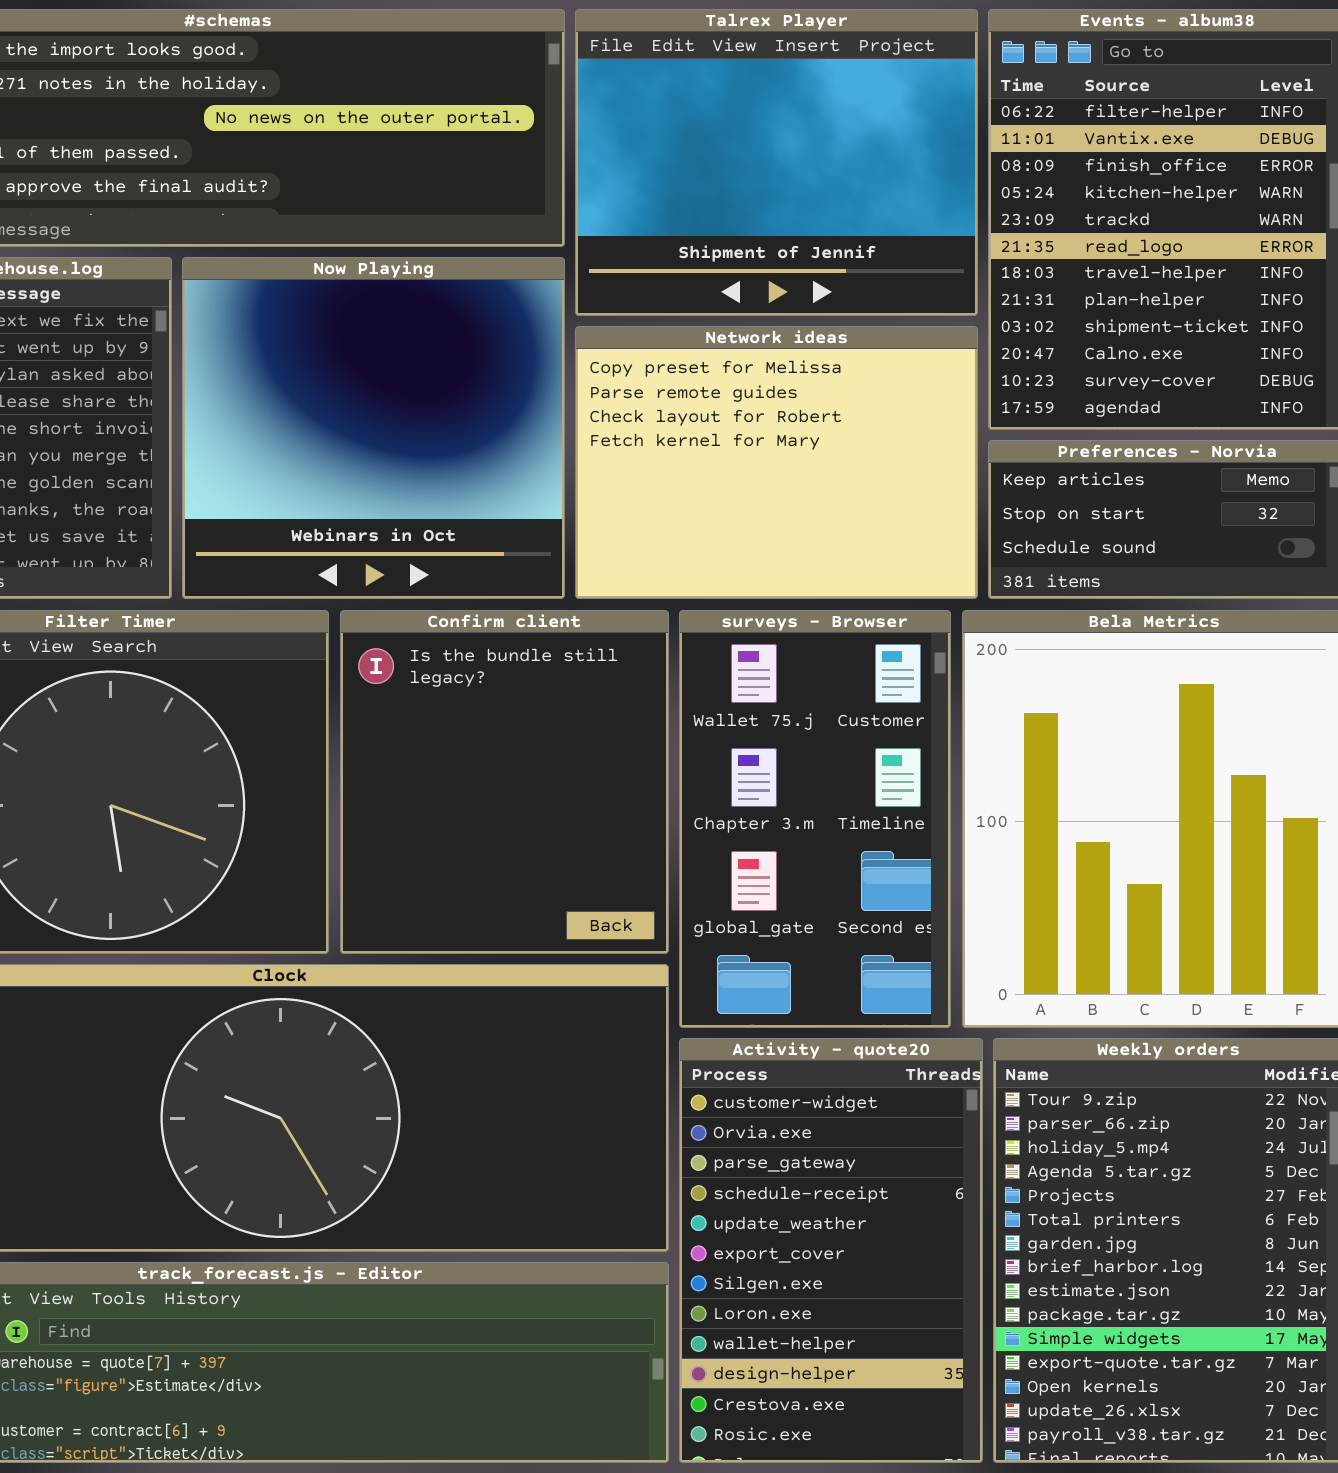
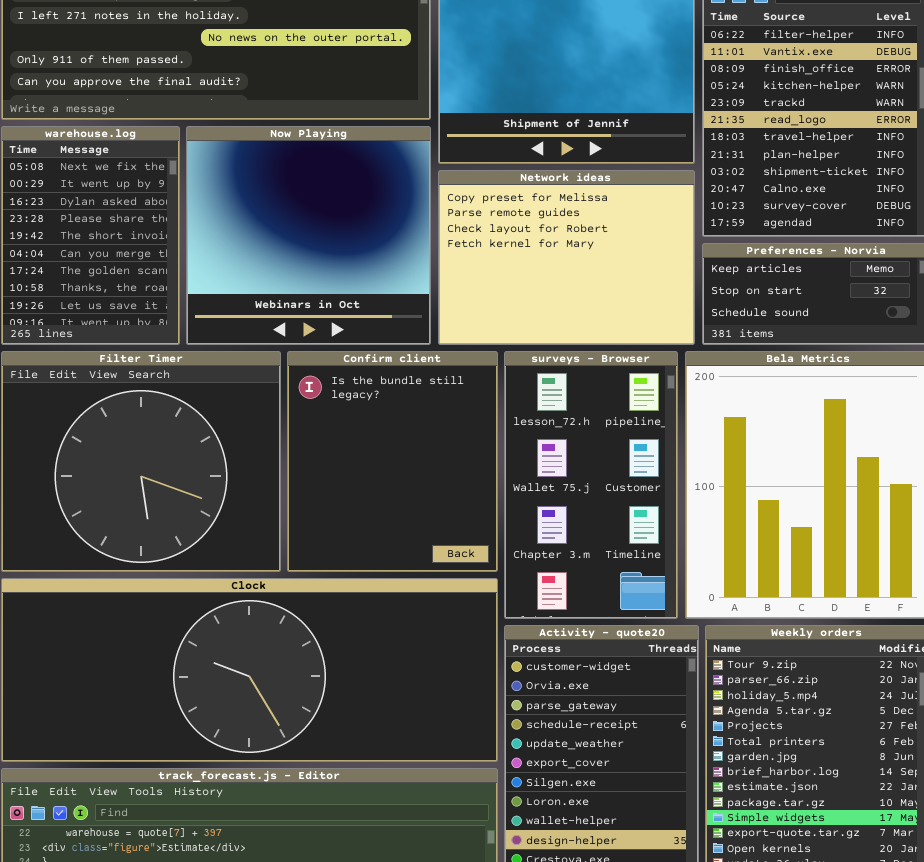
surveys - Browser: [679,610,951,1028] -> [504,351,678,619], scrolled up 1 row

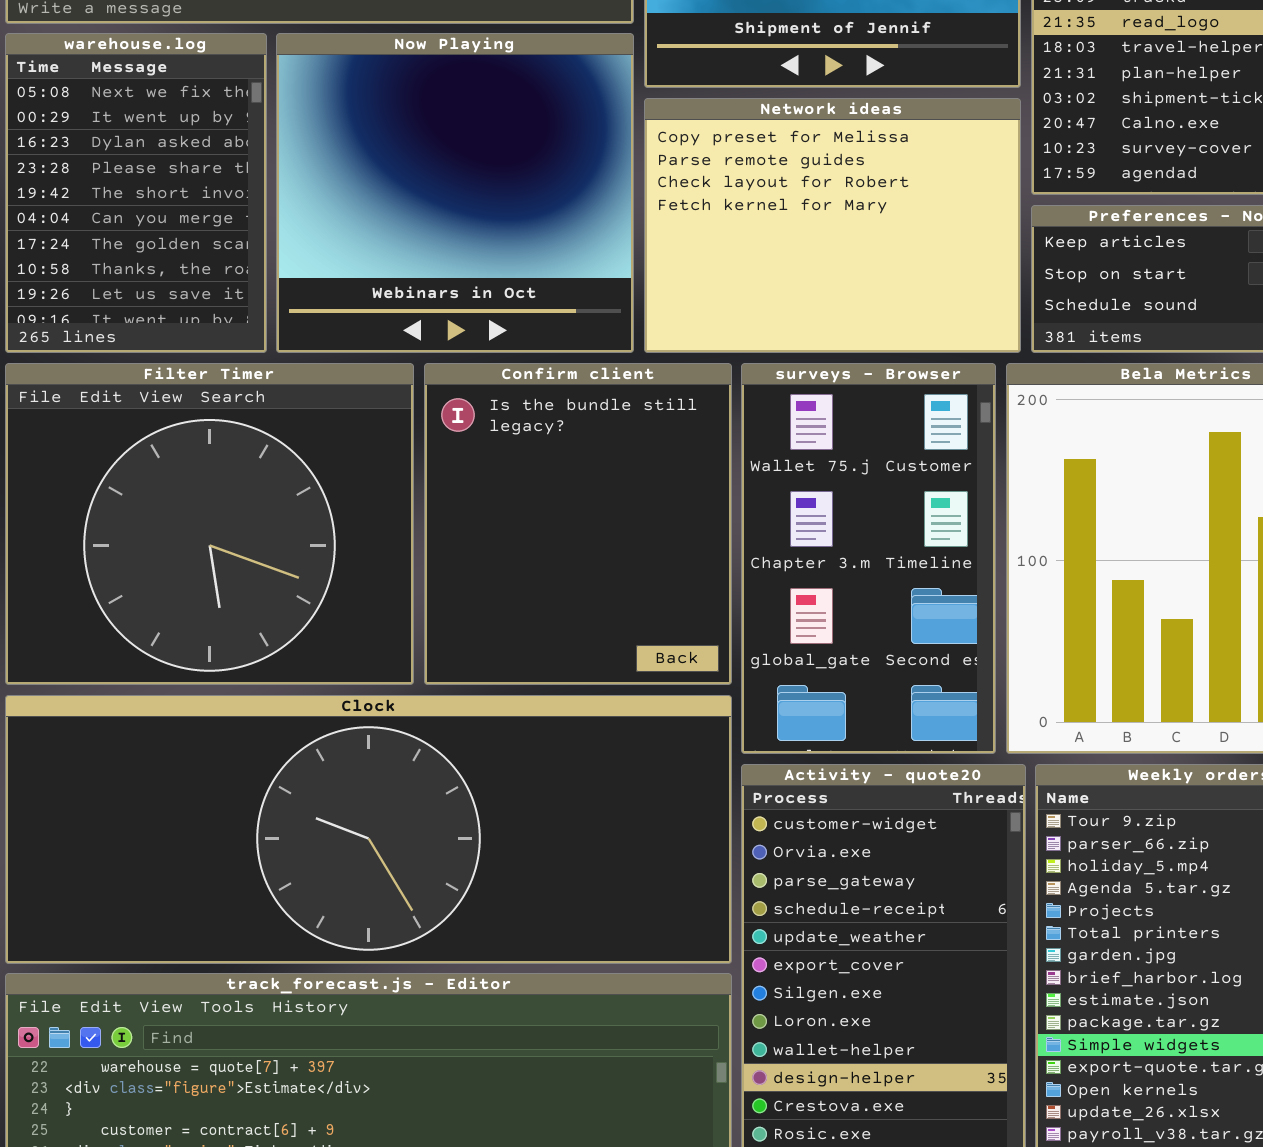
surveys - Browser: [504,351,678,619] -> [741,363,996,754], scrolled down 1 row

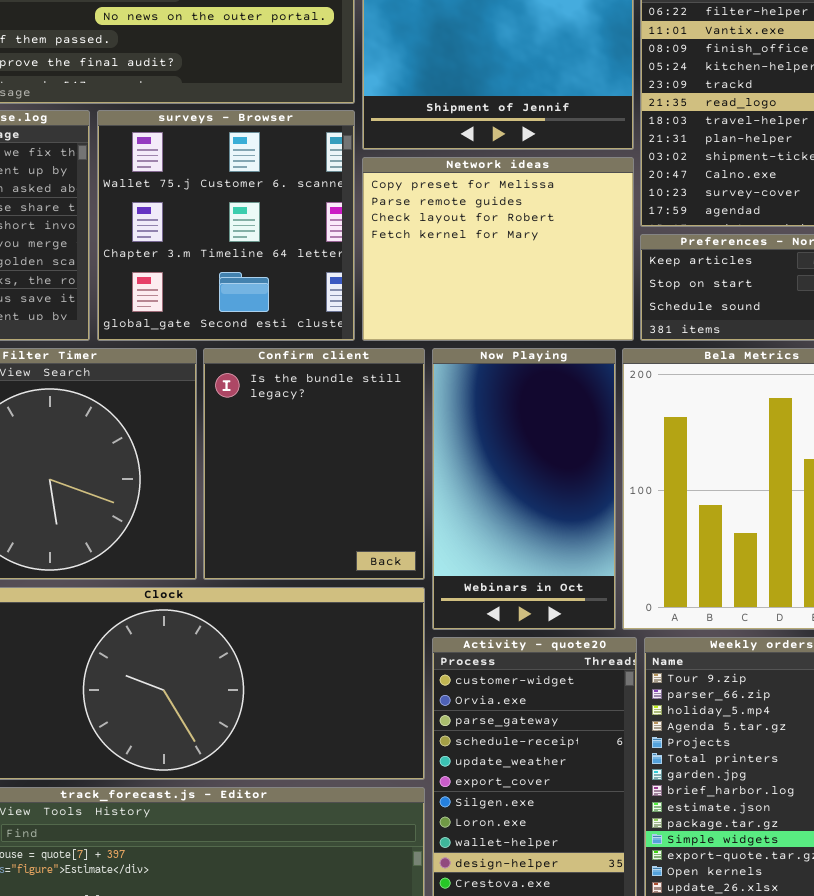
Now Playing: [276,33,634,353] -> [432,348,616,630], moved, resized
surveys - Browser: [741,363,996,754] -> [97,110,355,341], moved, resized

